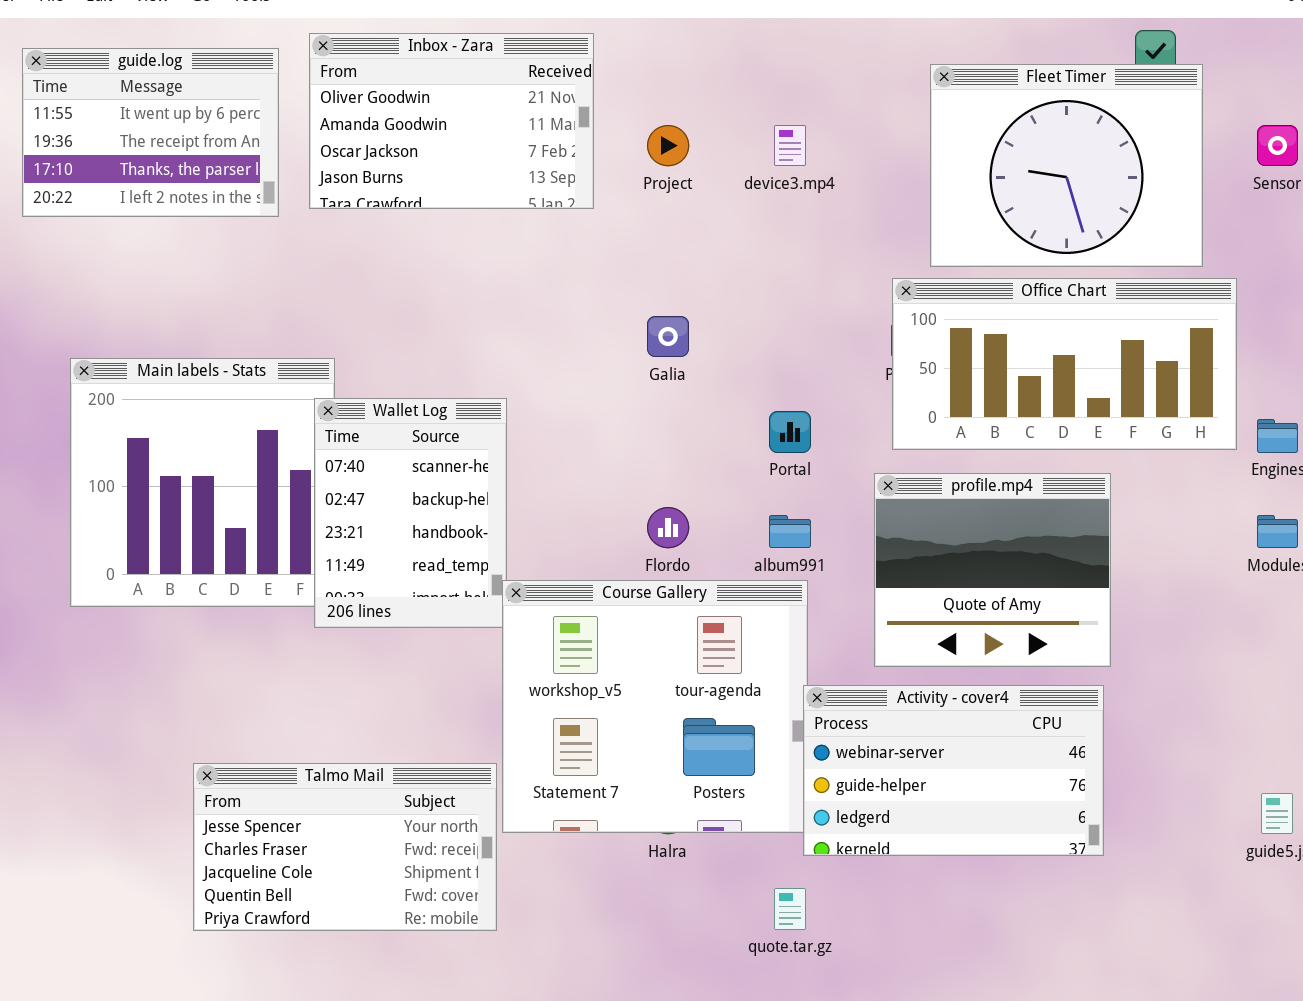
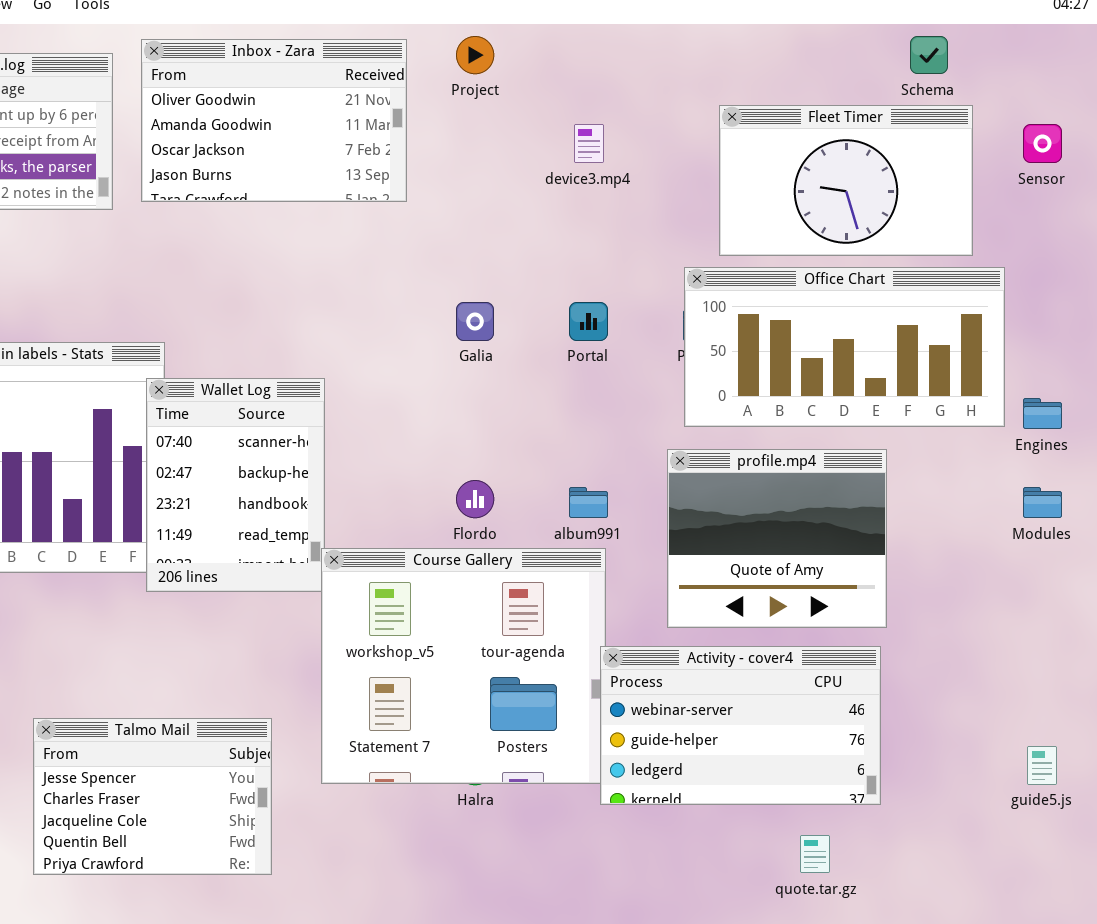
Fleet Timer: [930,64,1203,267] -> [719,105,973,256], resized
Project: [647,125,689,166] -> [456,36,494,74], moved
Portal: [769,411,811,453] -> [569,302,608,341], moved
Talmo Mail: [193,763,497,931] -> [33,718,272,875], resized
quote.tar.gz: [774,888,806,930] -> [800,835,830,873], moved

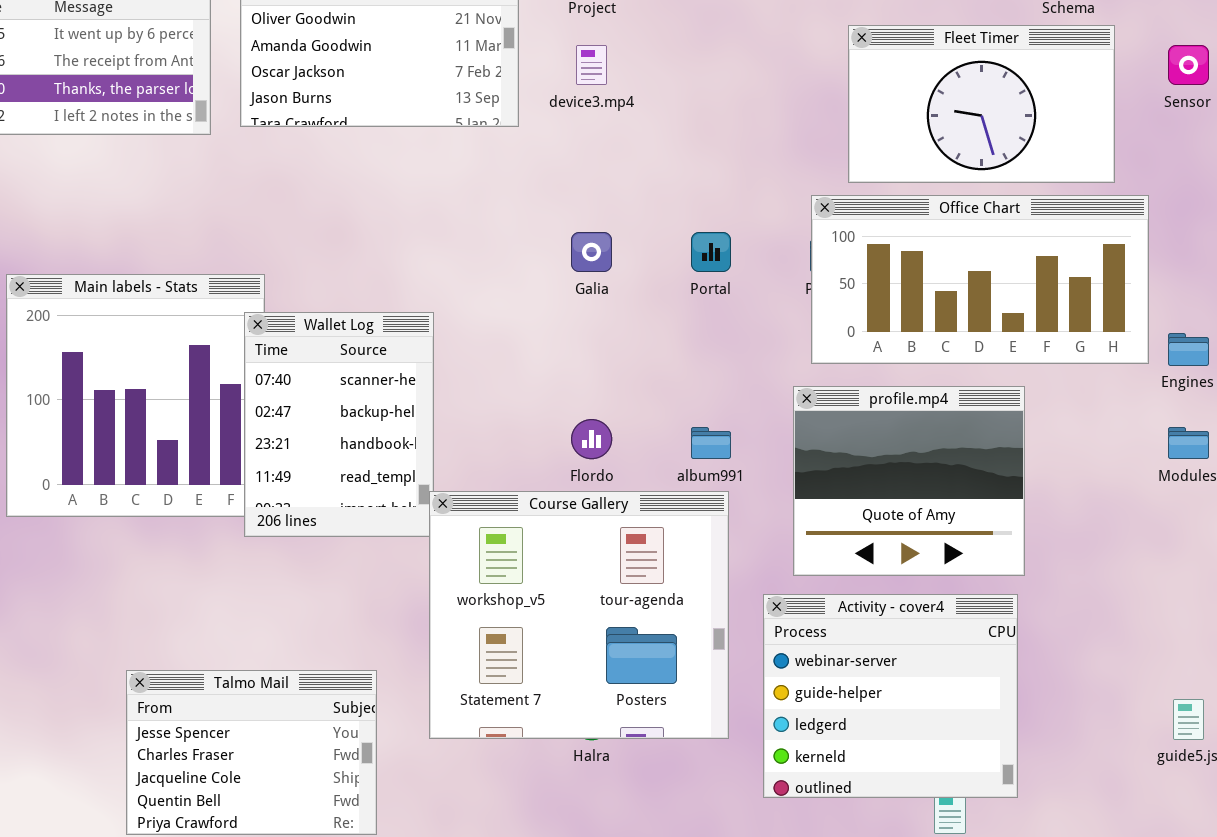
device3.mp4: [574,124,604,163] -> [576,45,607,85], moved
Activity - cover4: [600,646,881,805] -> [763,594,1018,798], resized

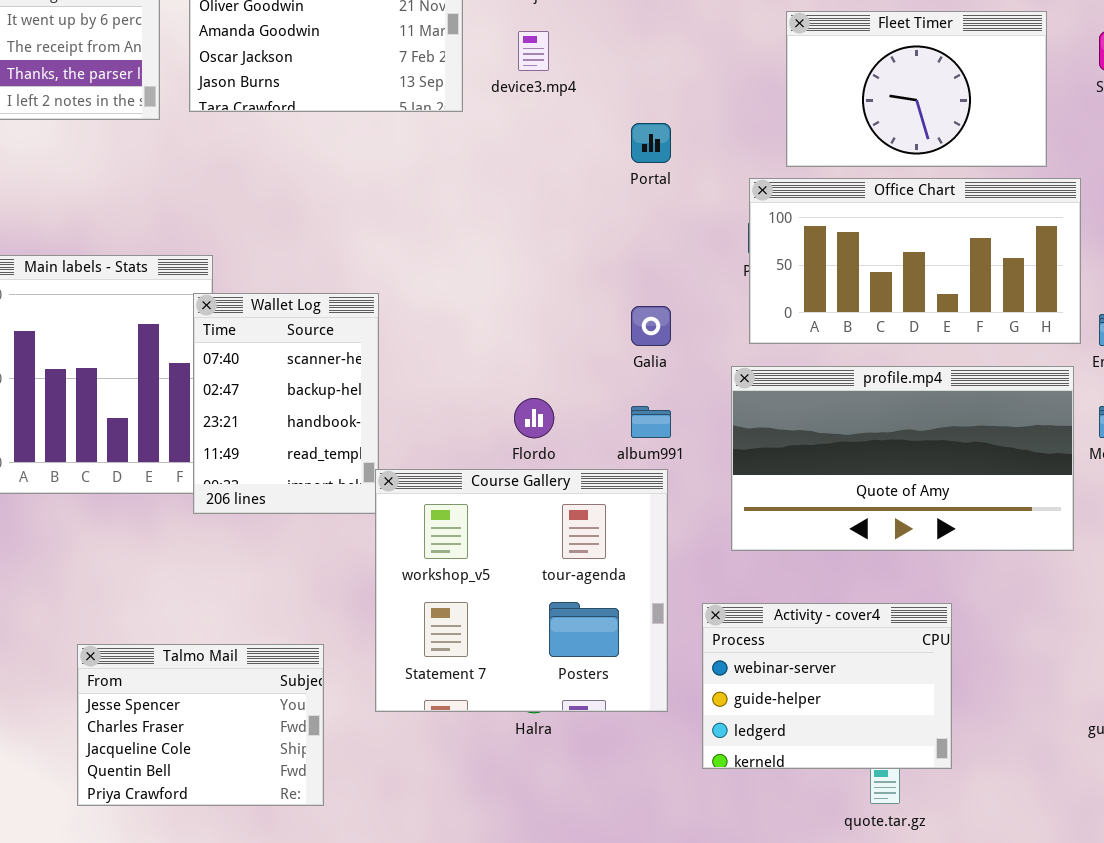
Galia: [571,232,612,272] -> [631,306,671,346], moved
Portal: [691,232,731,272] -> [631,123,671,163], moved
profile.mp4: [793,386,1025,576] -> [731,366,1074,551], resized
Activity - cover4: [763,594,1018,798] -> [702,603,952,769], resized

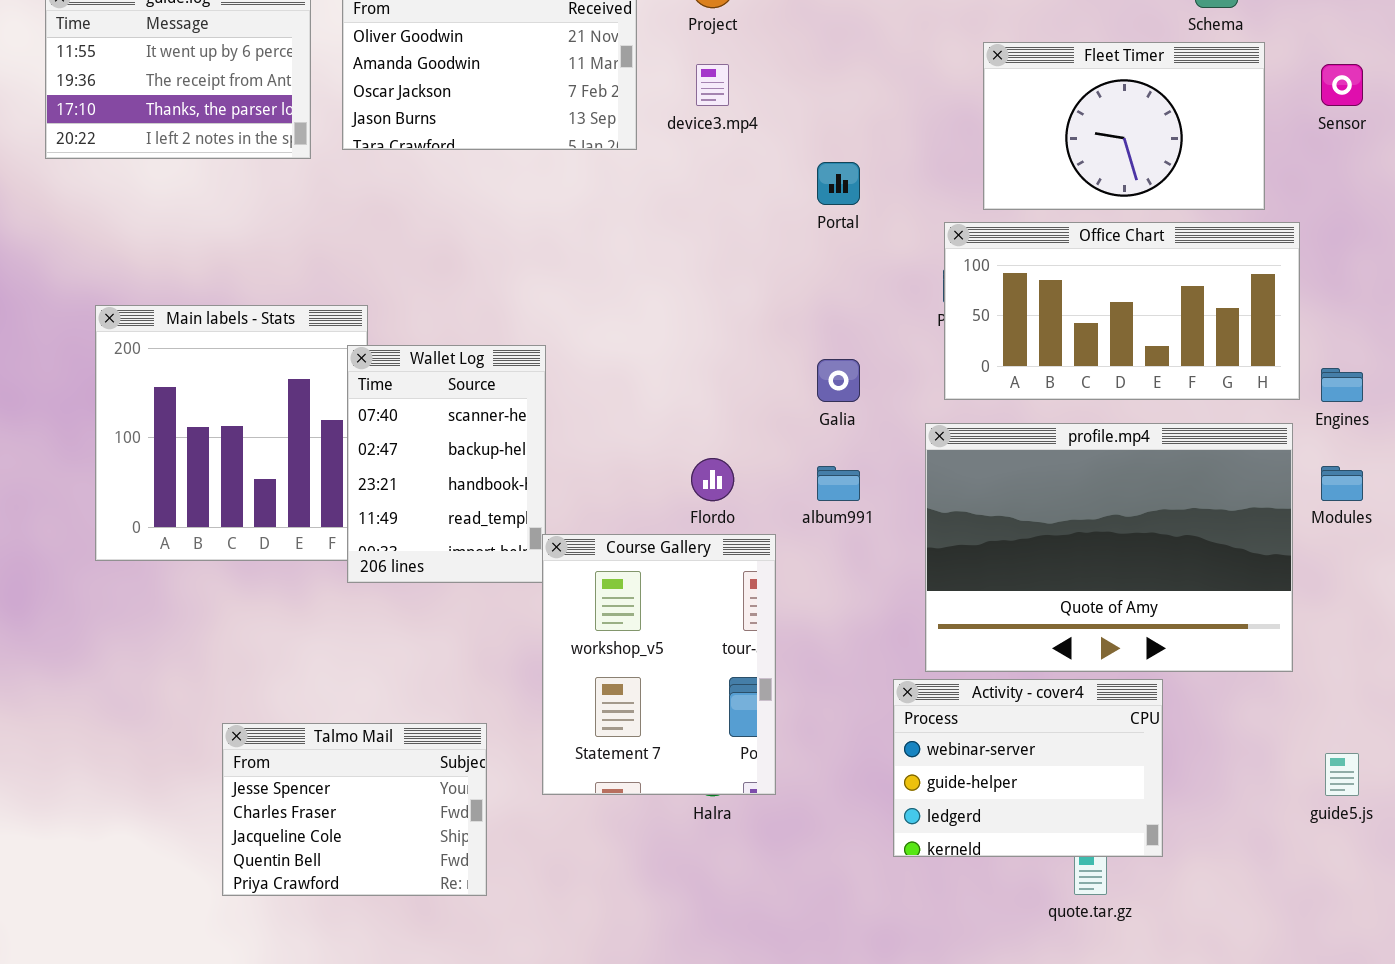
profile.mp4: [731,366,1074,551] -> [925,423,1293,672], resized
Course Gallery: [375,469,668,712] -> [542,534,776,795], resized

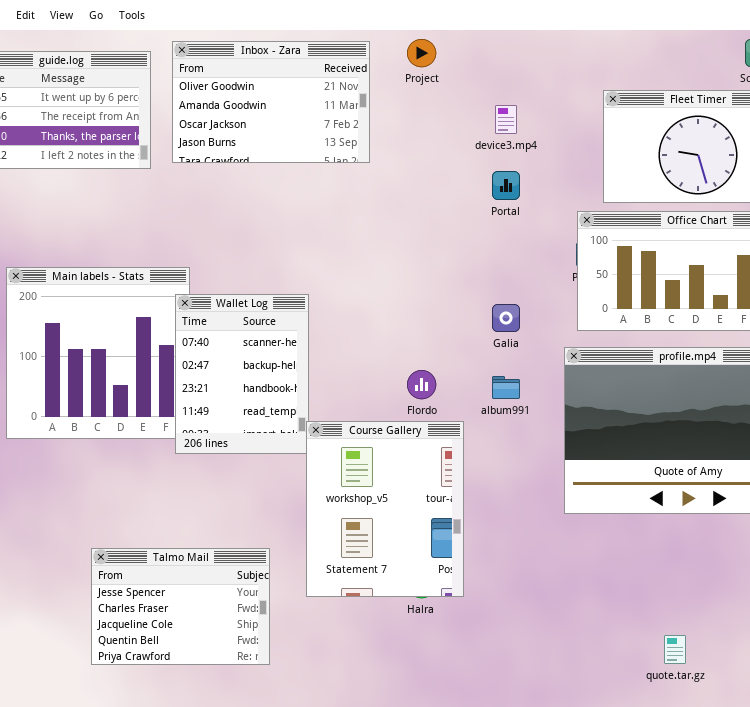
device3.mp4: [696,64,729,106] -> [495,105,517,134], moved
Activity - cover4: [893,679,1163,857] -> none, closed

